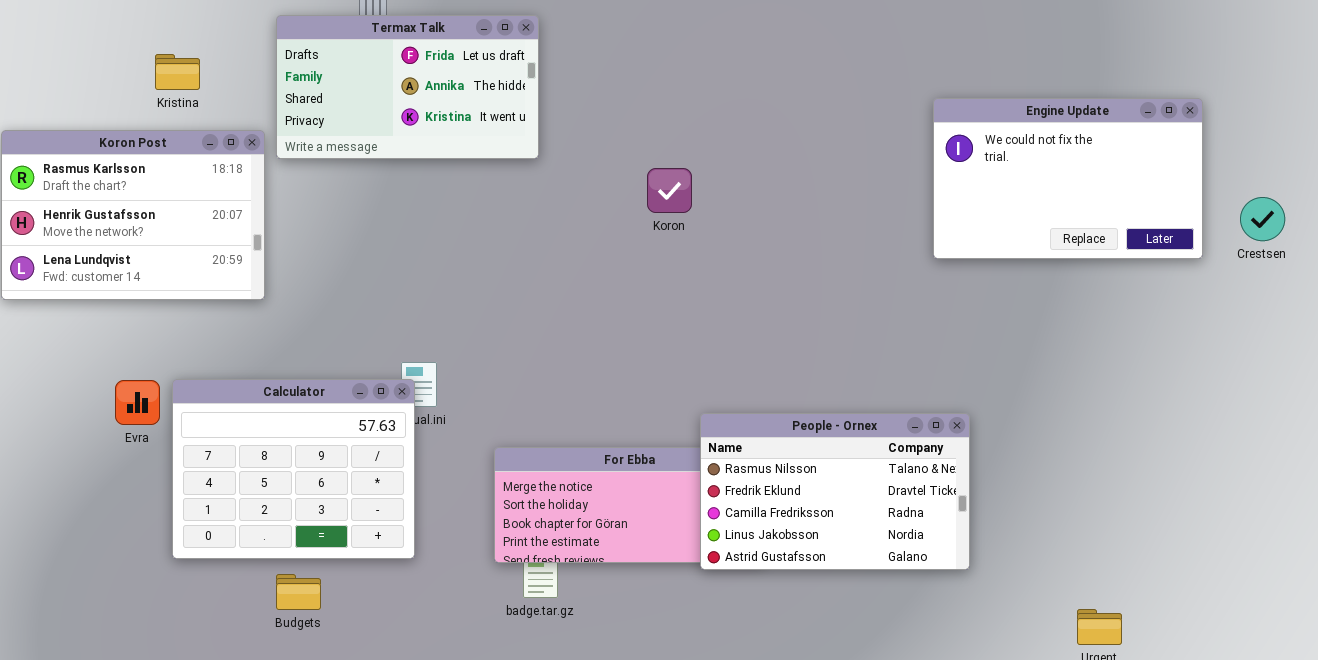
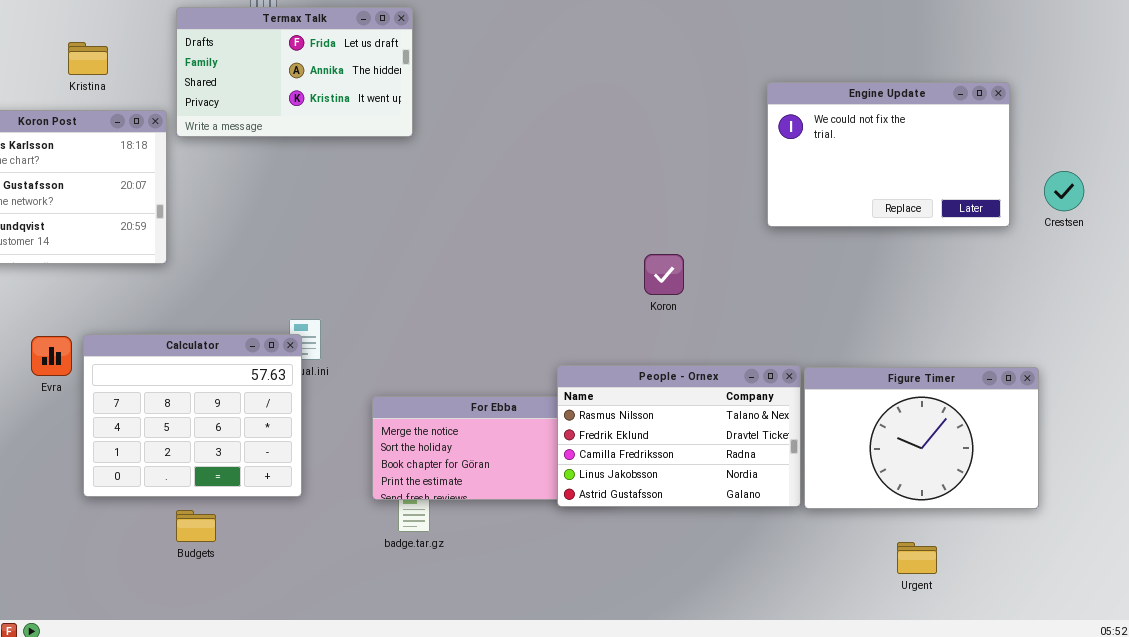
Koron: [647,168,692,213] -> [644,254,684,295], moved
Figure Timer: none -> [804,367,1039,509], opened

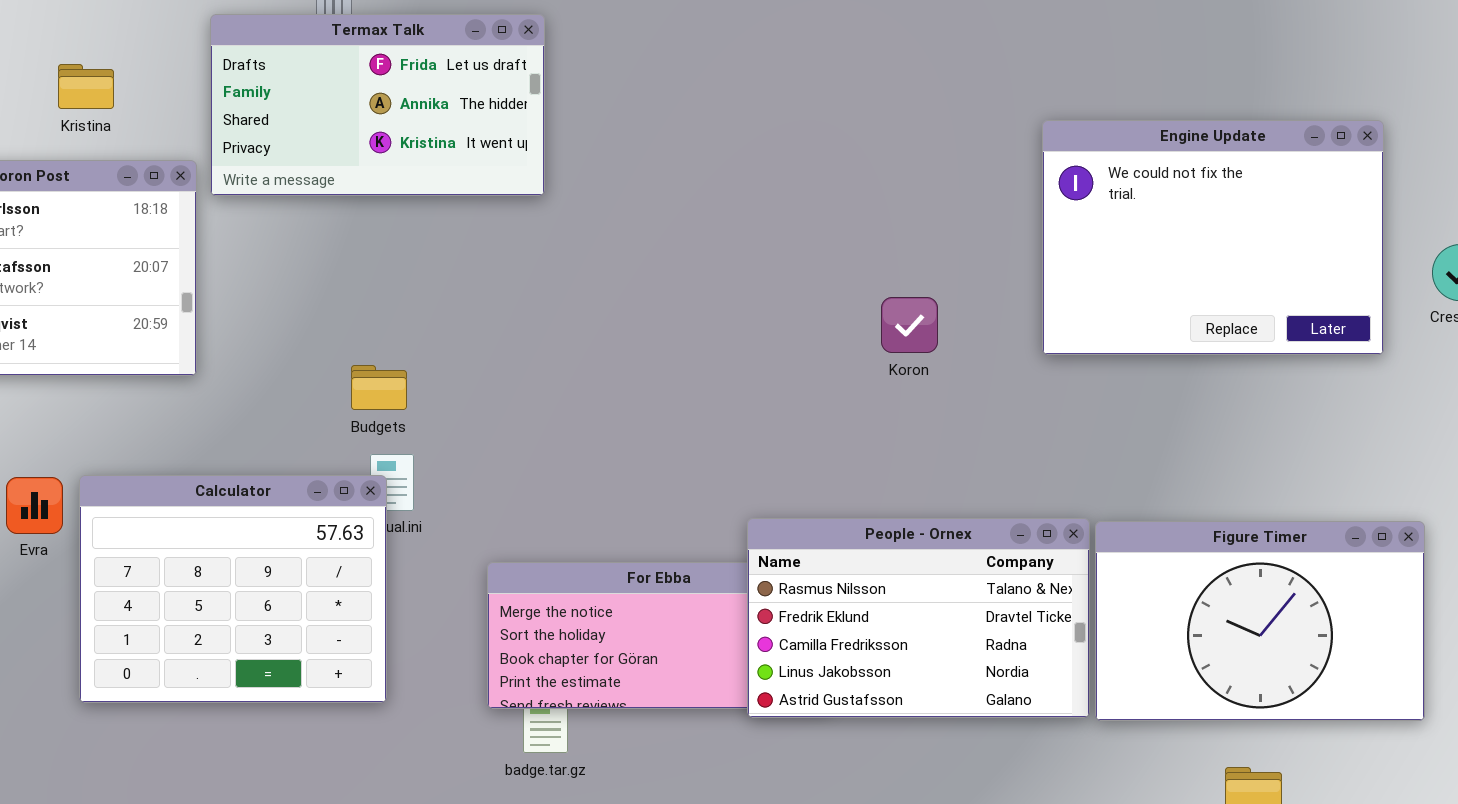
Engine Update: [767,82,1010,227] -> [1042,120,1384,355], resized
Koron: [644,254,684,295] -> [881,297,938,353], moved
Budgets: [176,510,216,542] -> [351,365,407,410], moved

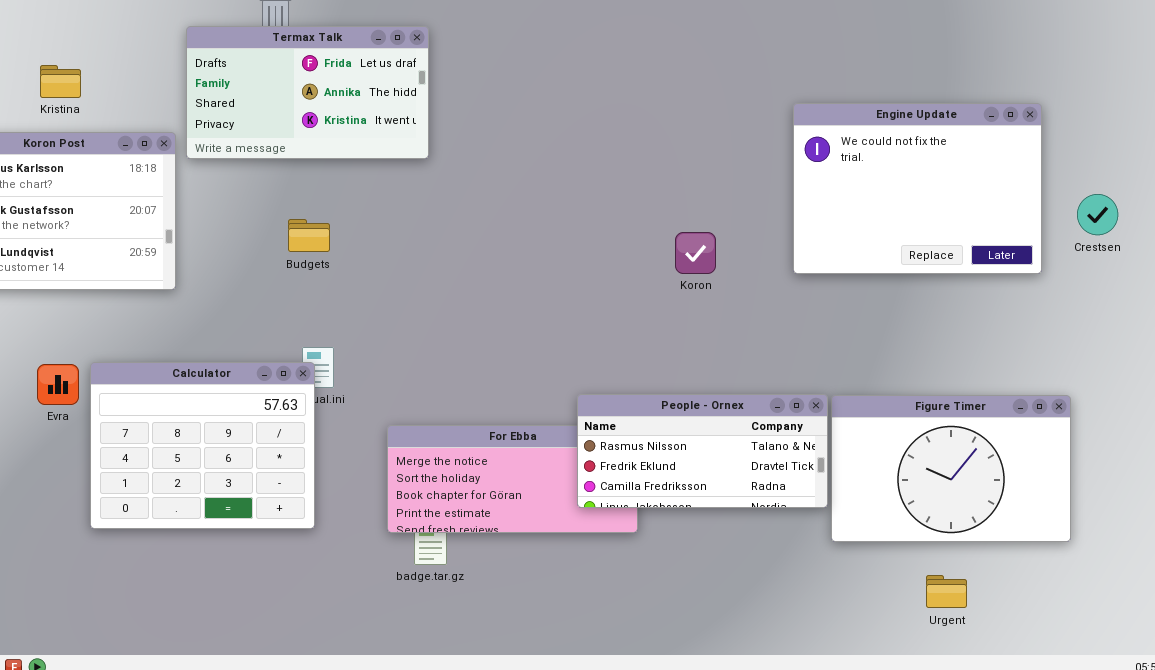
Kristina: [58,64,114,109] -> [40,65,81,98], moved
Budgets: [351,365,407,410] -> [288,219,330,252], moved
People - Ornex: [747,518,1090,718] -> [577,394,828,508], resized

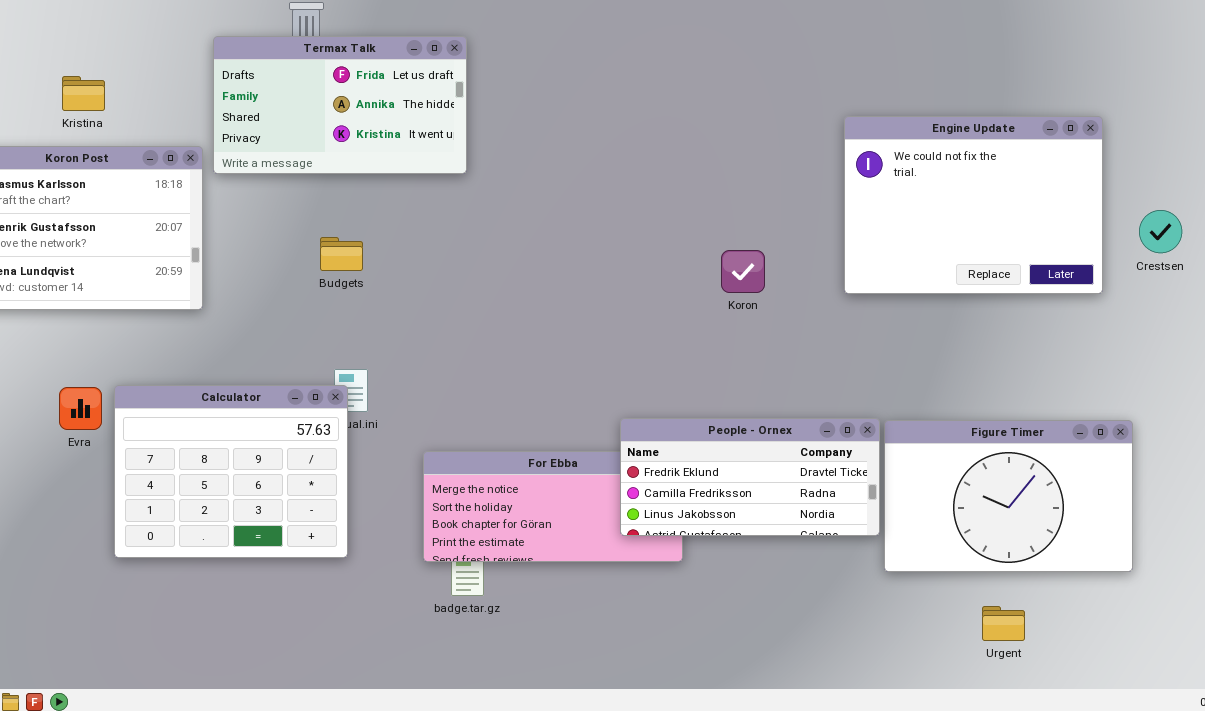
People - Ornex: [577,394,828,508] -> [620,418,880,536], scrolled down 1 row

